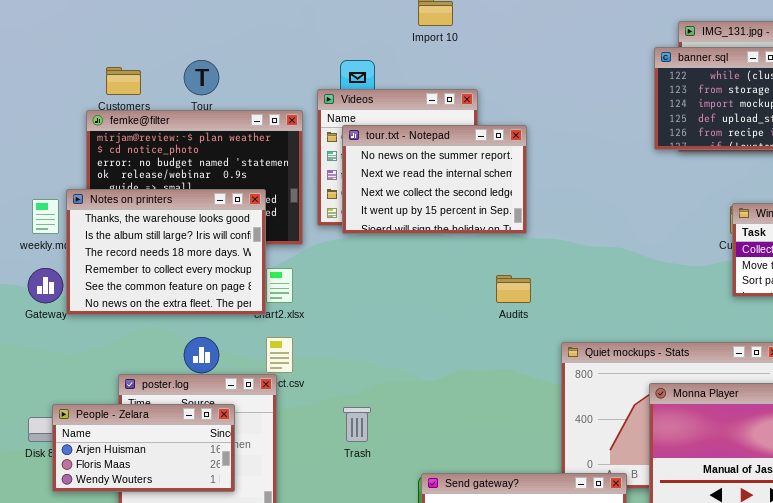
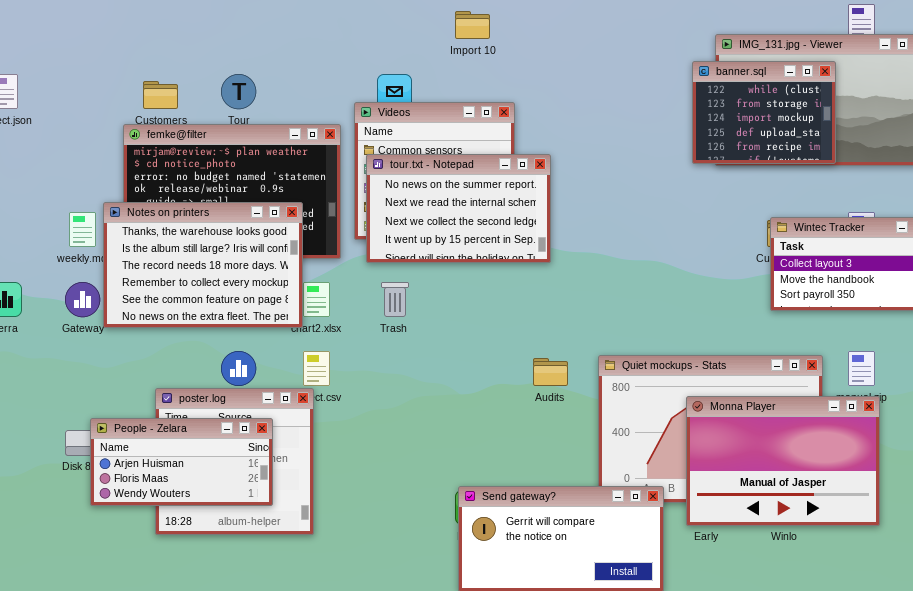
tour.txt - Notepad: [342,125,527,234] -> [366,154,551,263], moved
Audits: [496,275,531,303] -> [533,358,568,386], moved
Trash: [343,407,371,442] -> [381,282,409,317], moved

